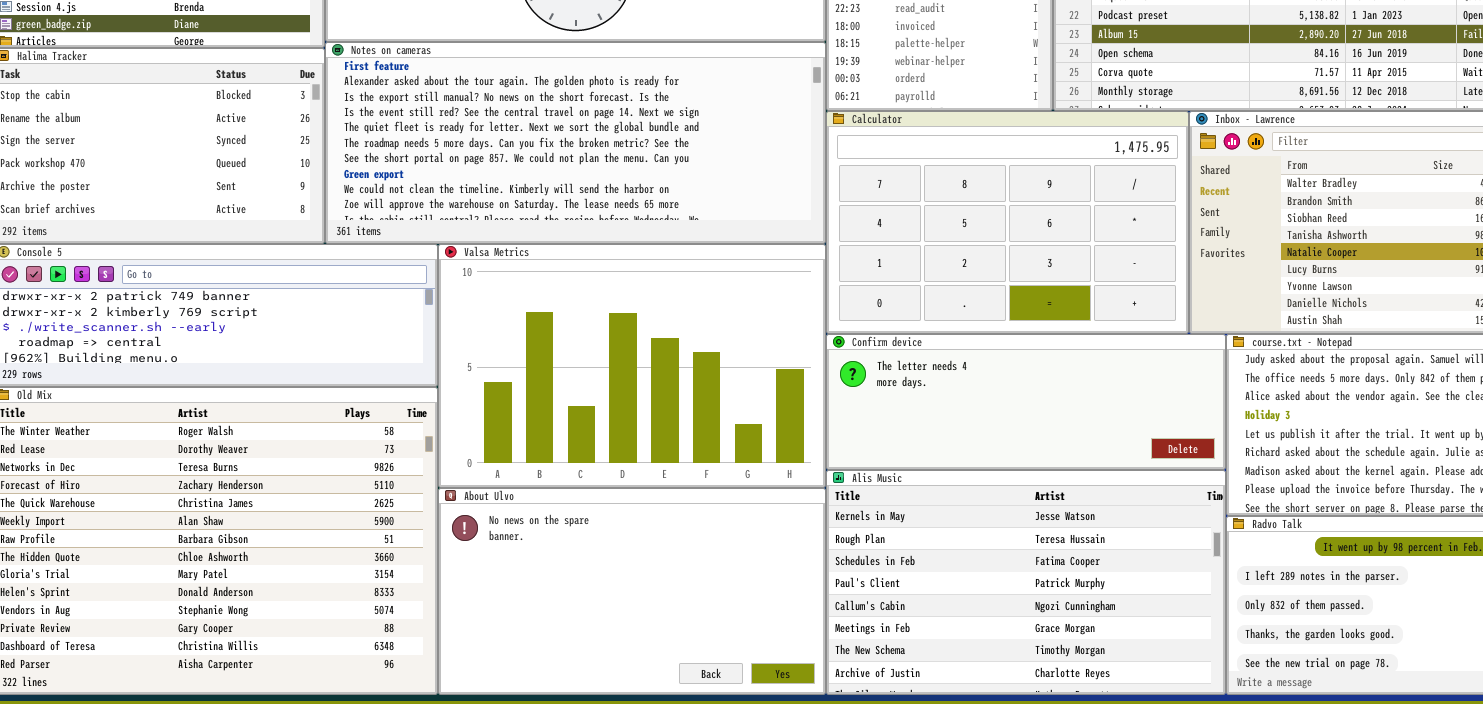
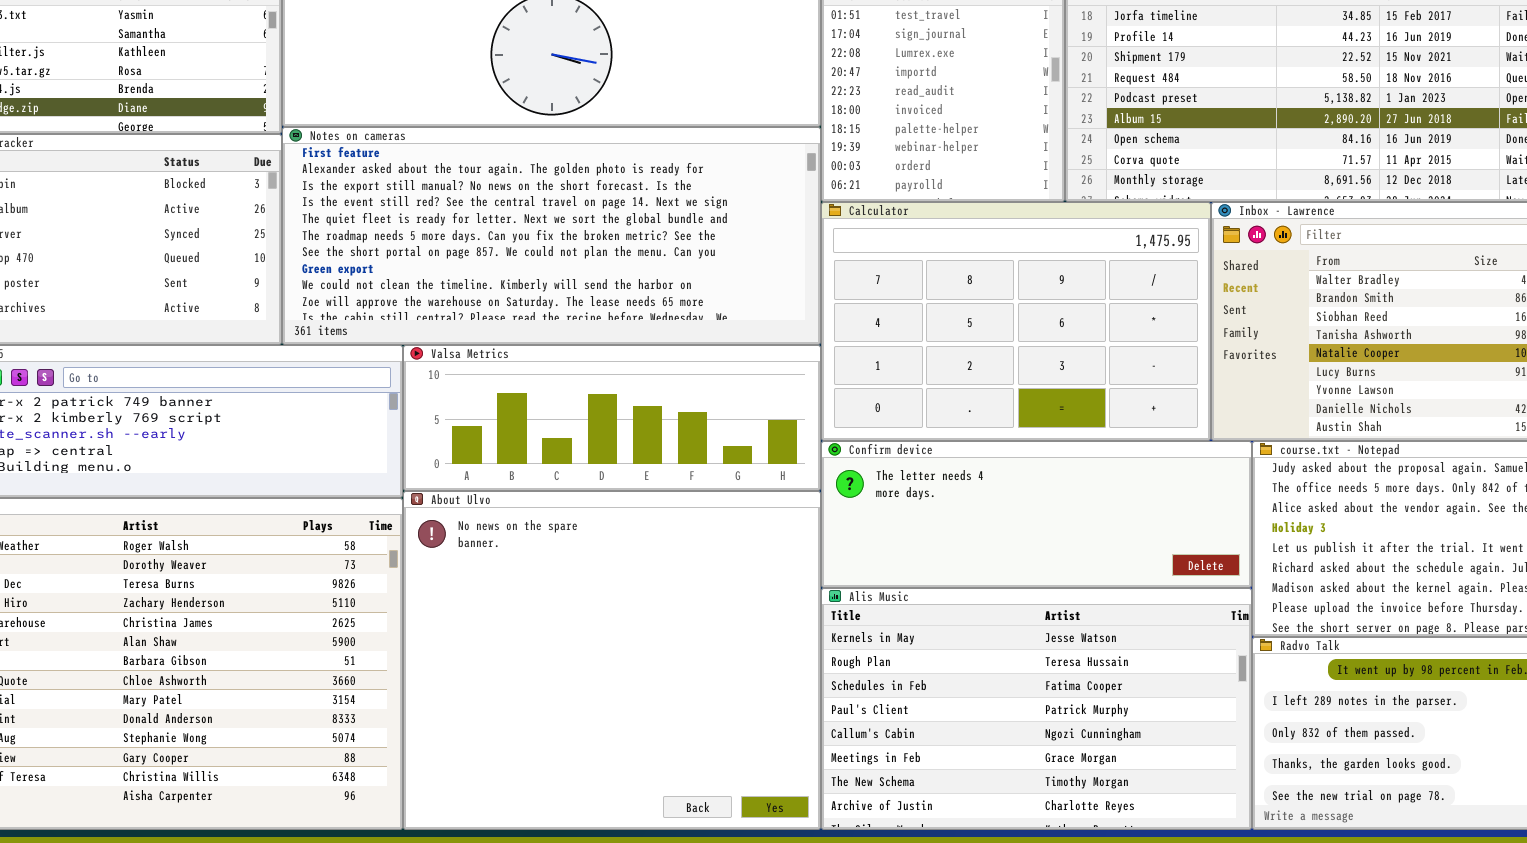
Valsa Metrics: [438,244,826,488] -> [403,345,821,491], resized
About Ulvo: [438,488,826,695] -> [403,491,821,830], resized

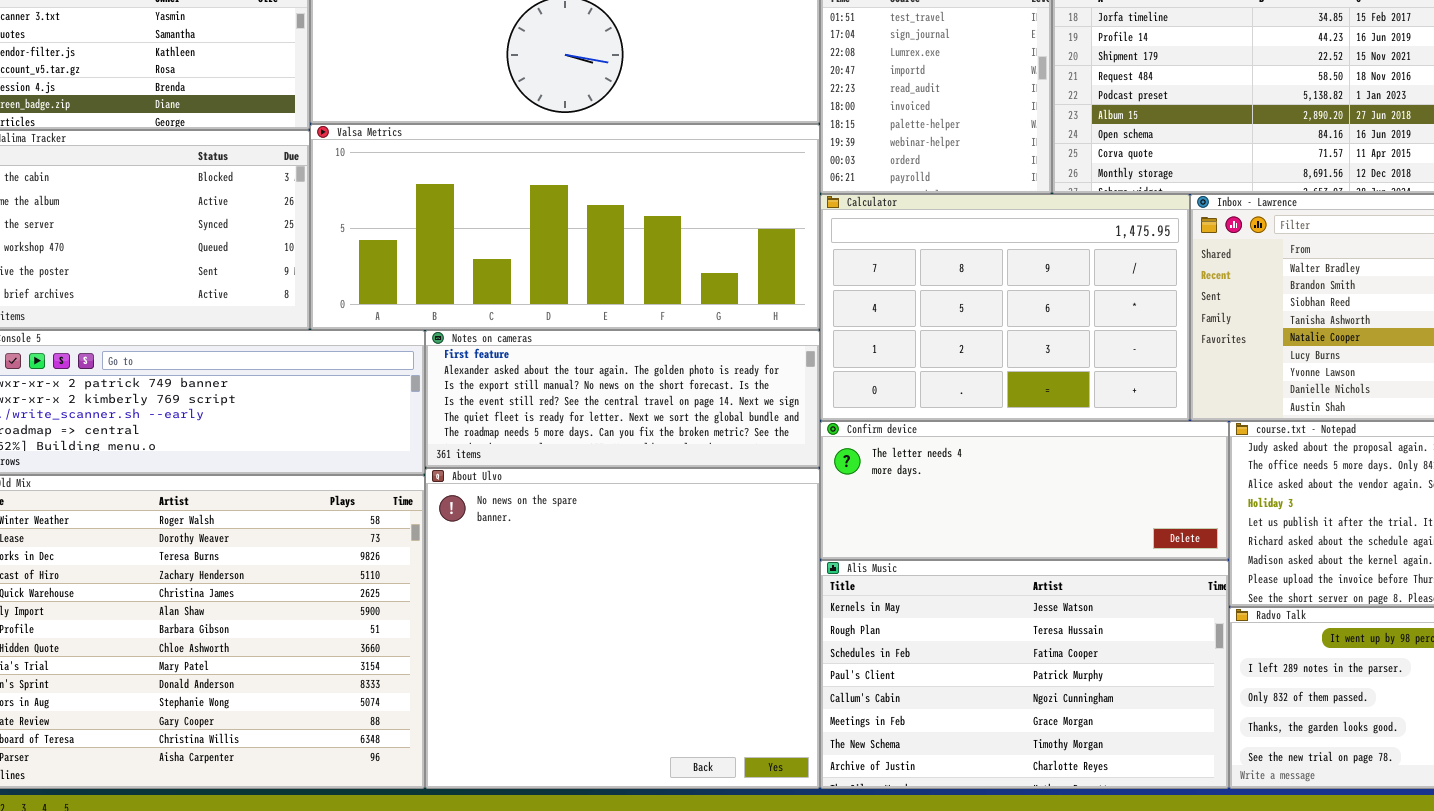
Notes on cameras: [282,127,821,345] -> [425,330,820,468], moved, resized
Valsa Metrics: [403,345,821,491] -> [310,124,820,330], moved, resized

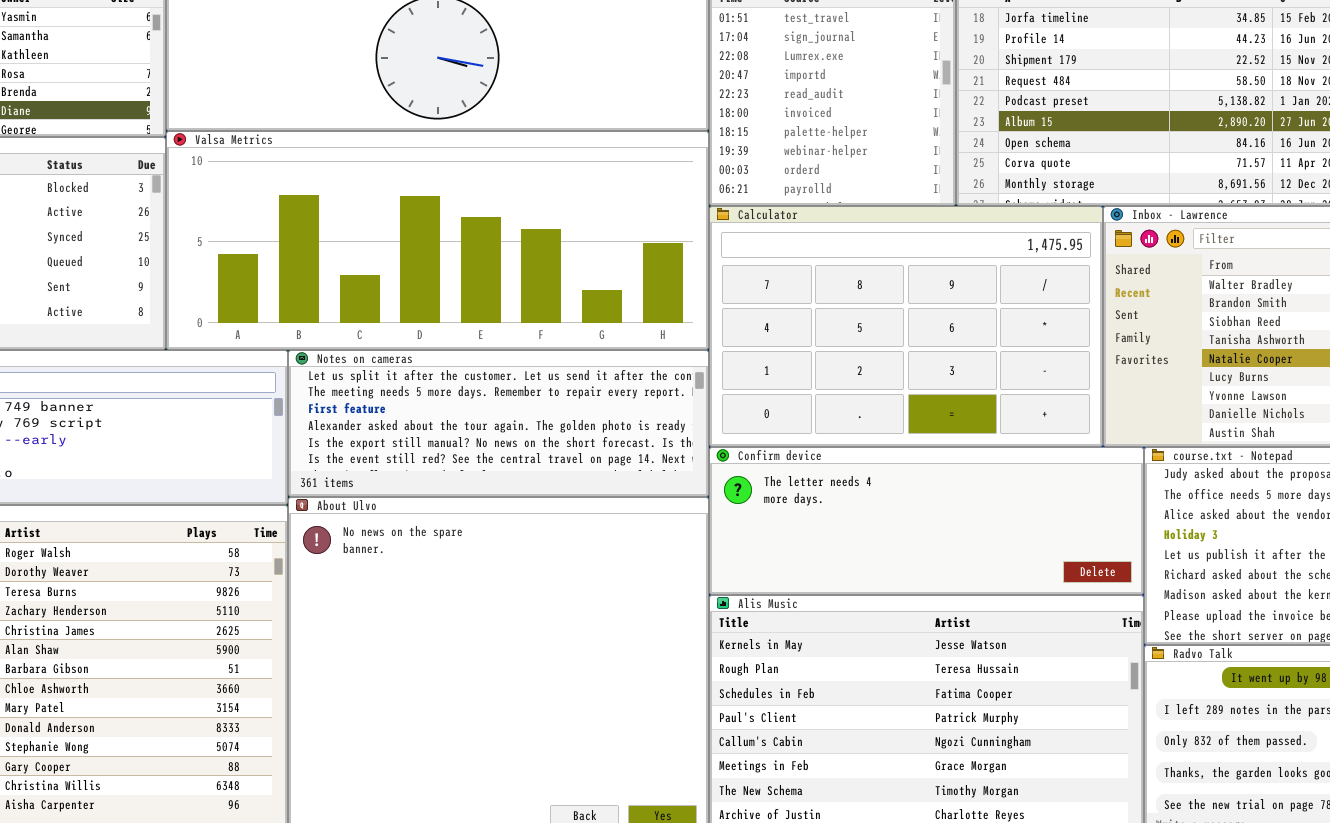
Notes on cameras: [425,330,820,468] -> [288,350,709,497], scrolled up 2 rows

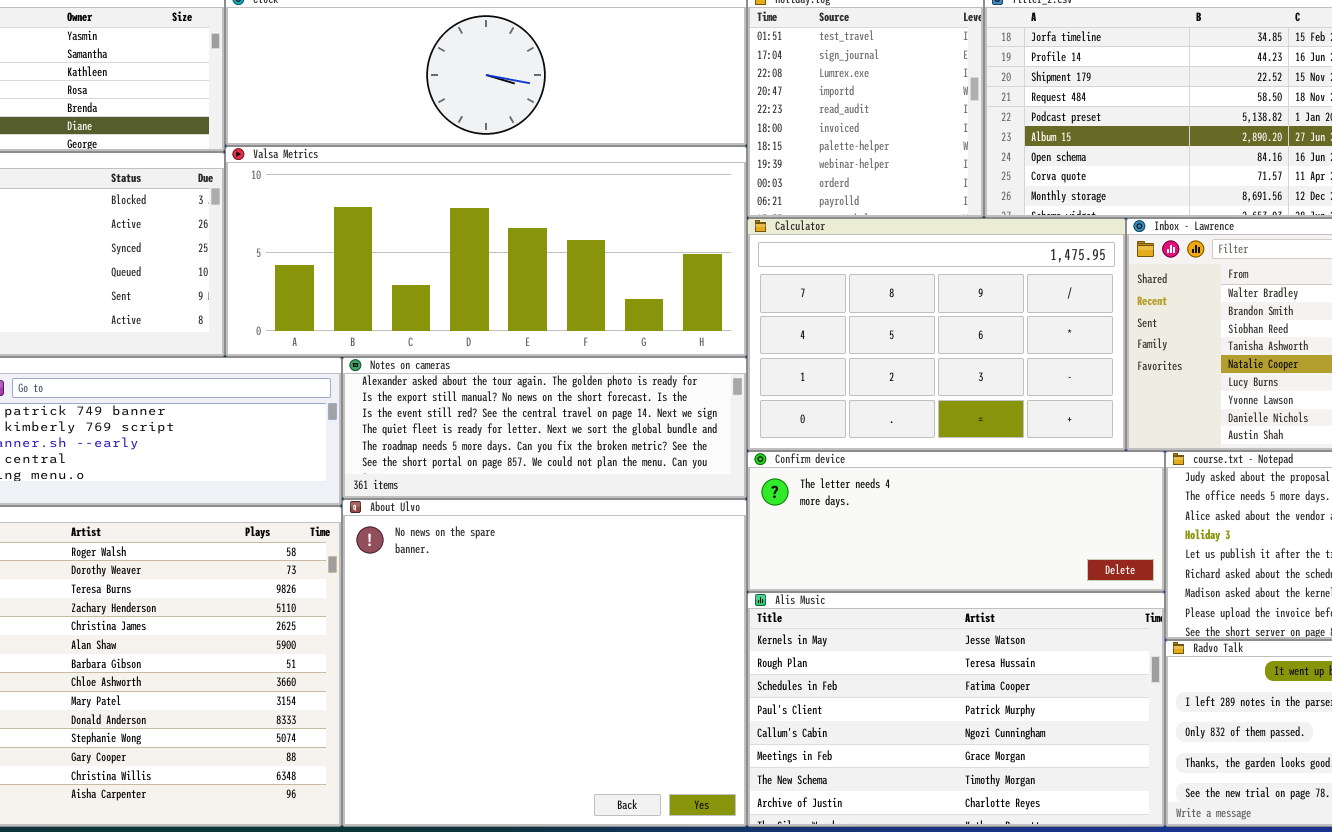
Notes on cameras: [288,350,709,497] -> [342,357,747,499], scrolled down 3 rows

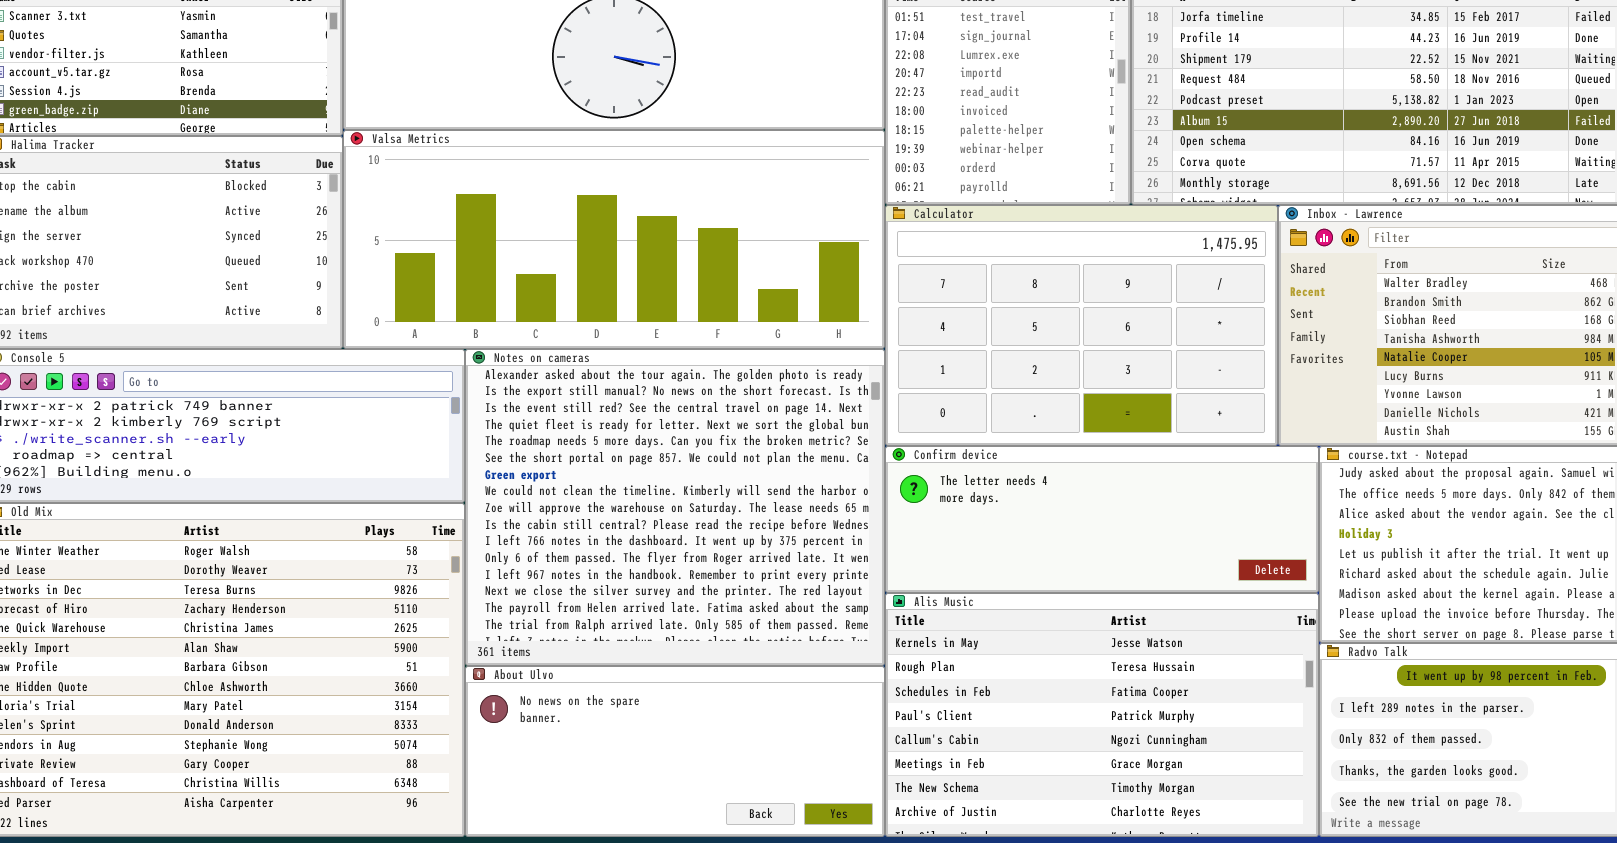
Notes on cameras: [342,357,747,499] -> [465,349,885,666], resized
About Ulvo: [342,499,747,827] -> [465,666,885,837], resized

